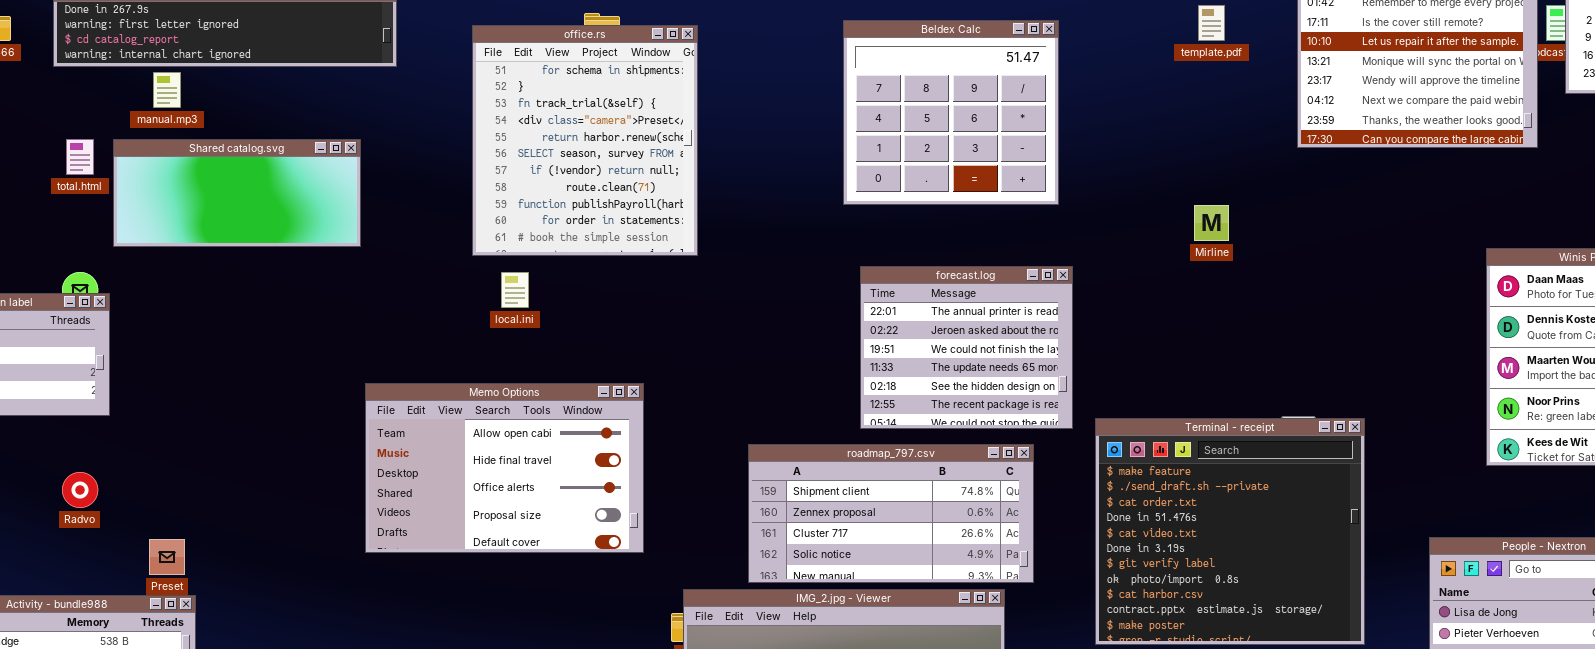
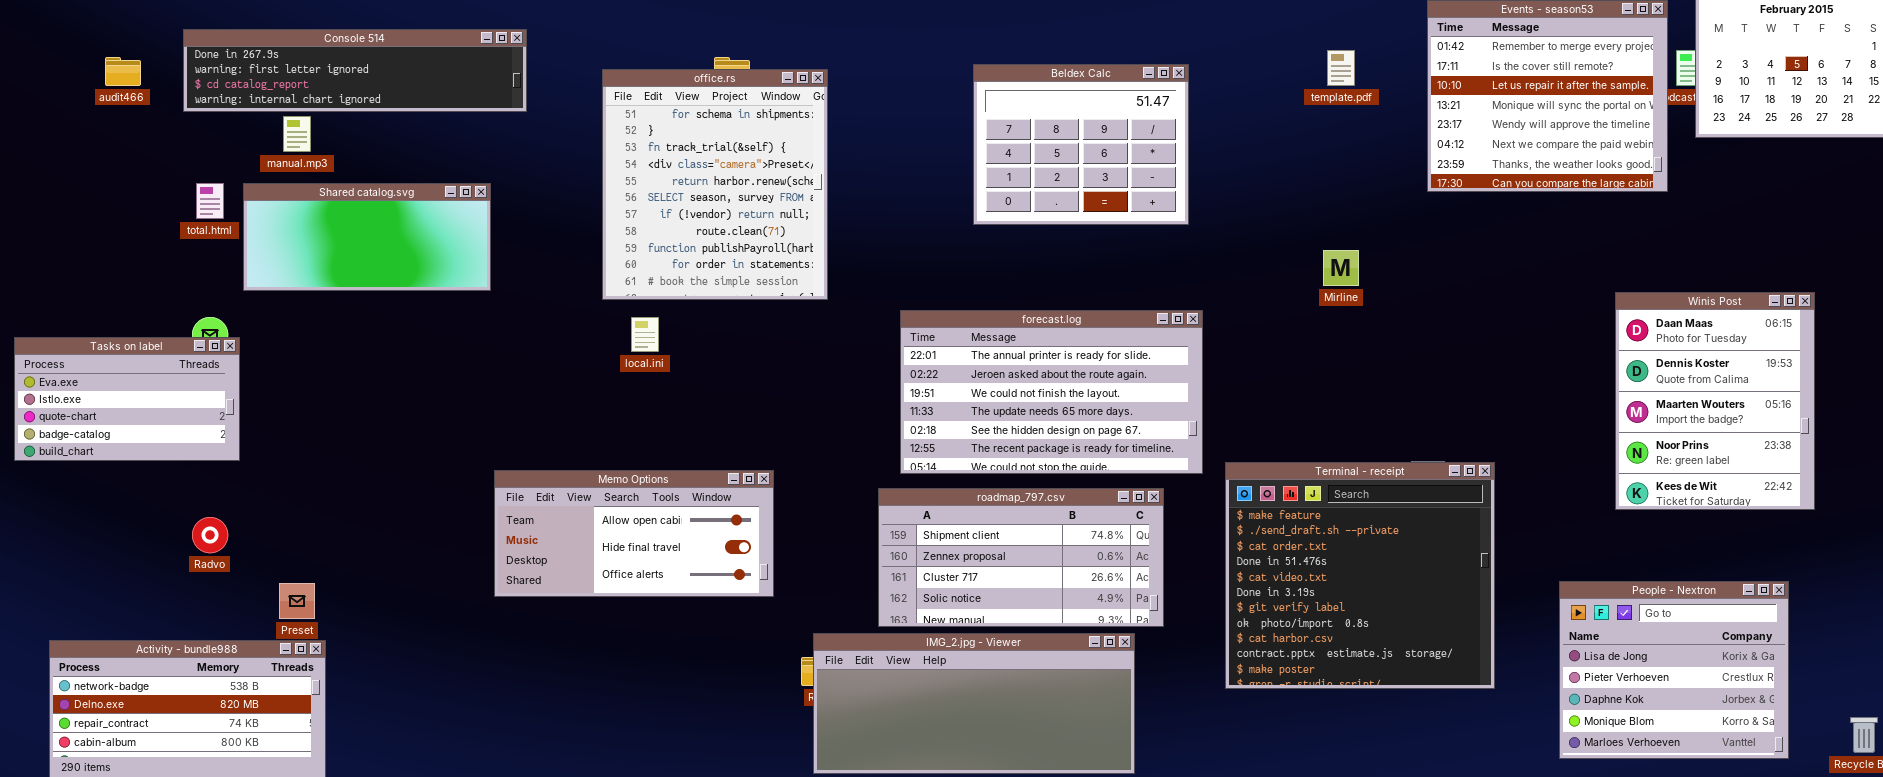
Beldex Calc: [843,20,1059,205] -> [973,64,1189,225], resized
forecast.log: [860,266,1073,429] -> [900,310,1203,474], resized
Memo Options: [365,383,644,553] -> [494,470,774,597], resized

